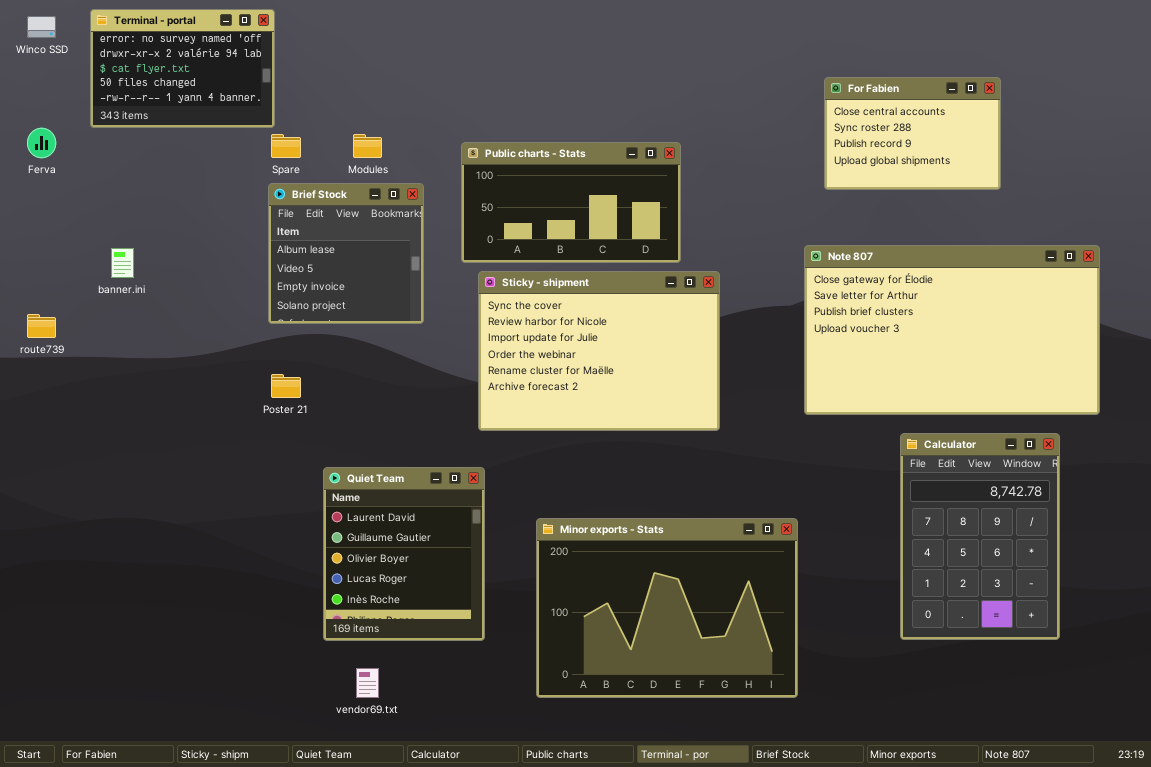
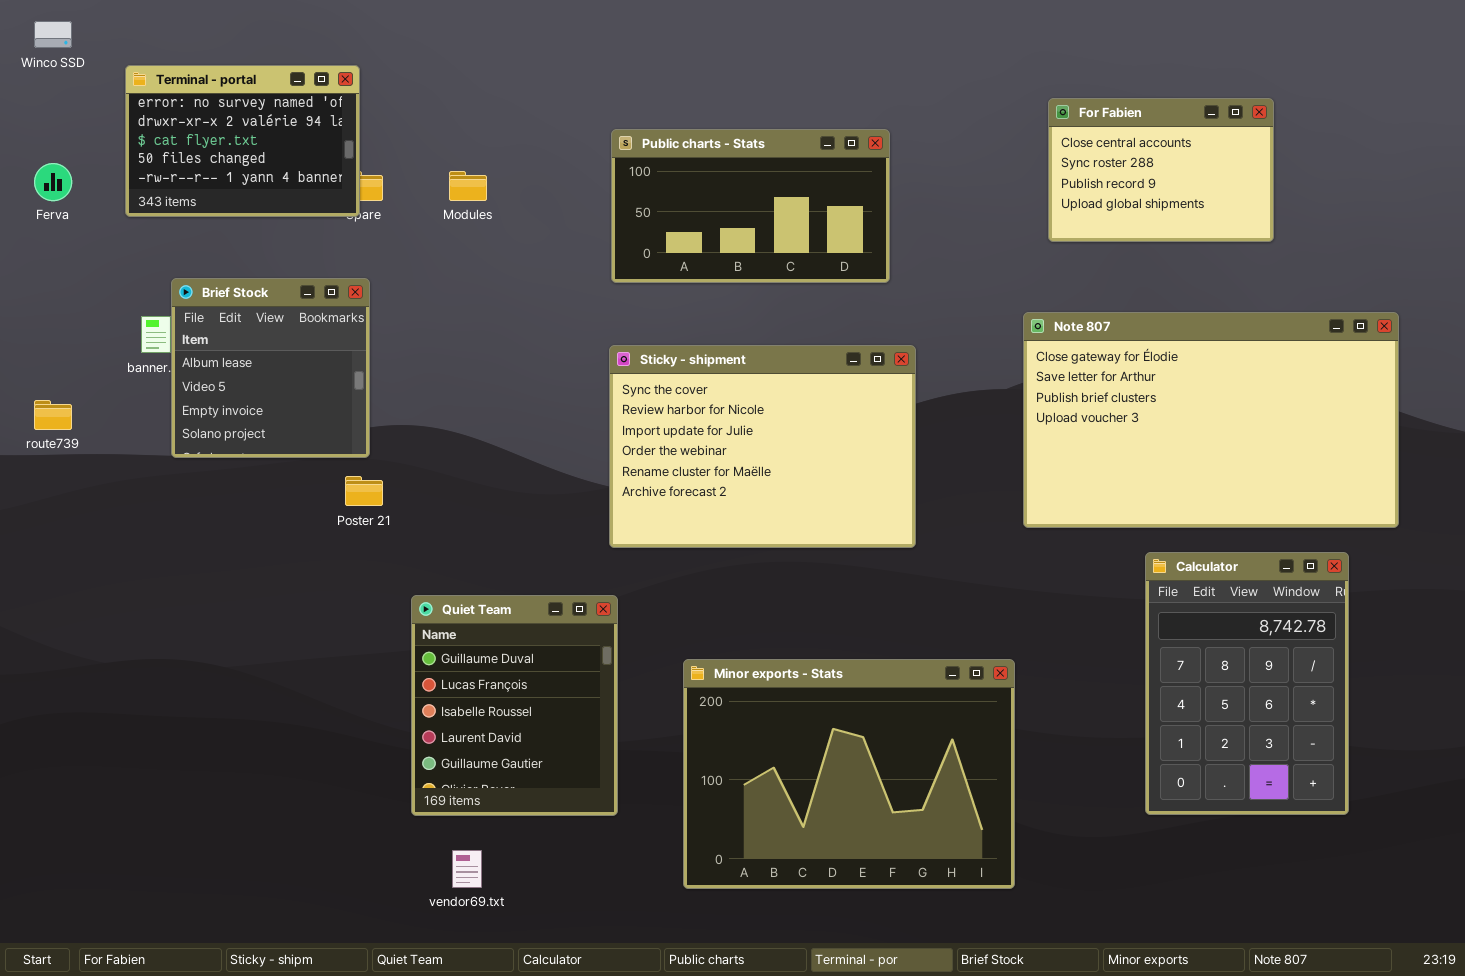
Terminal - portal: [90,9,275,128] -> [125,65,360,217], moved
Public charts - Stats: [461,142,681,263] -> [611,129,890,283], moved
Brief Stock: [268,183,424,324] -> [171,278,370,458], moved
Quiet Team: [323,467,485,641] -> [411,595,618,816], scrolled up 3 rows

